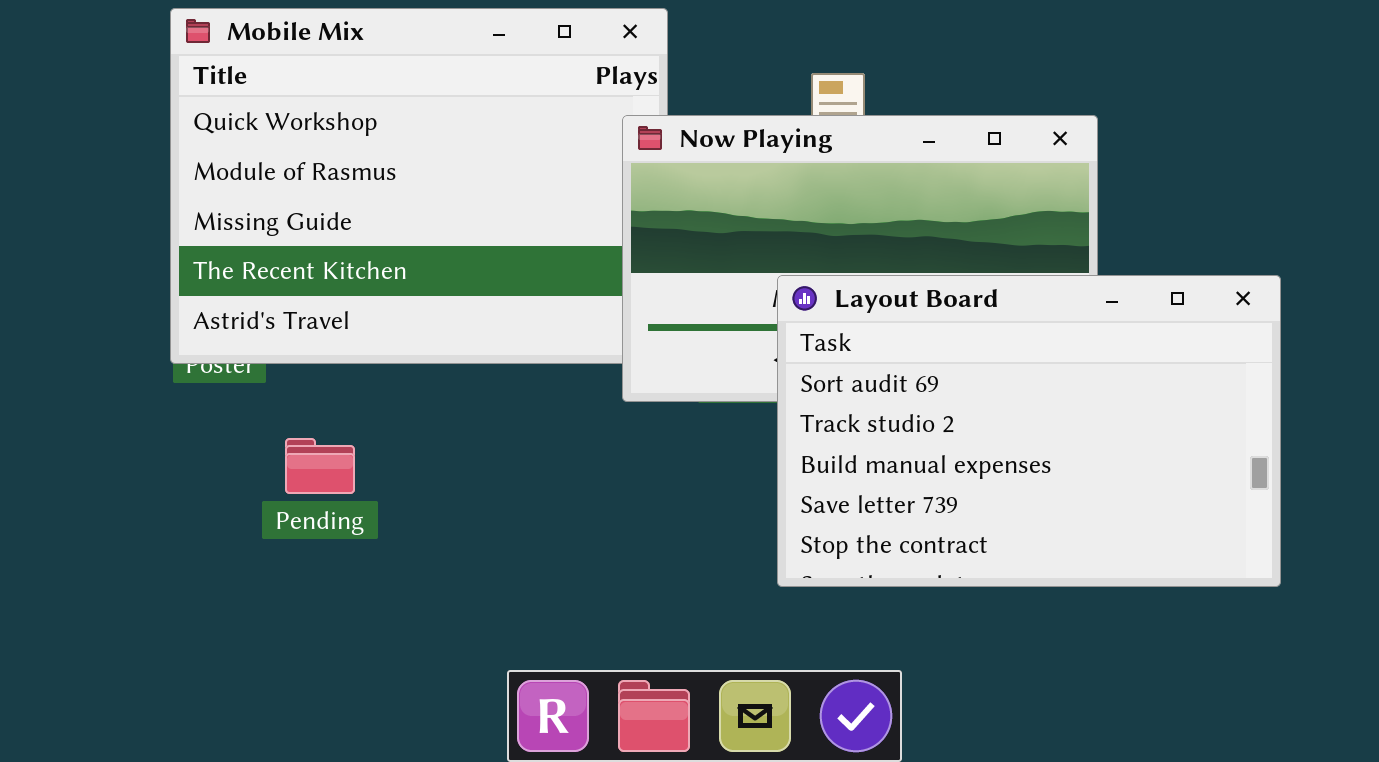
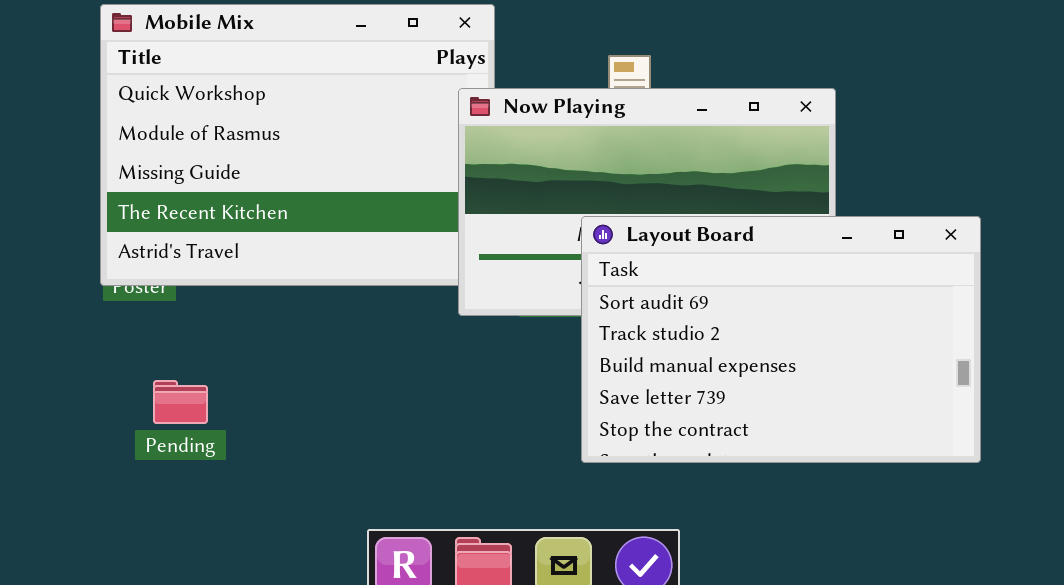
Pending: [285,438,355,494] -> [153,380,208,424], moved

